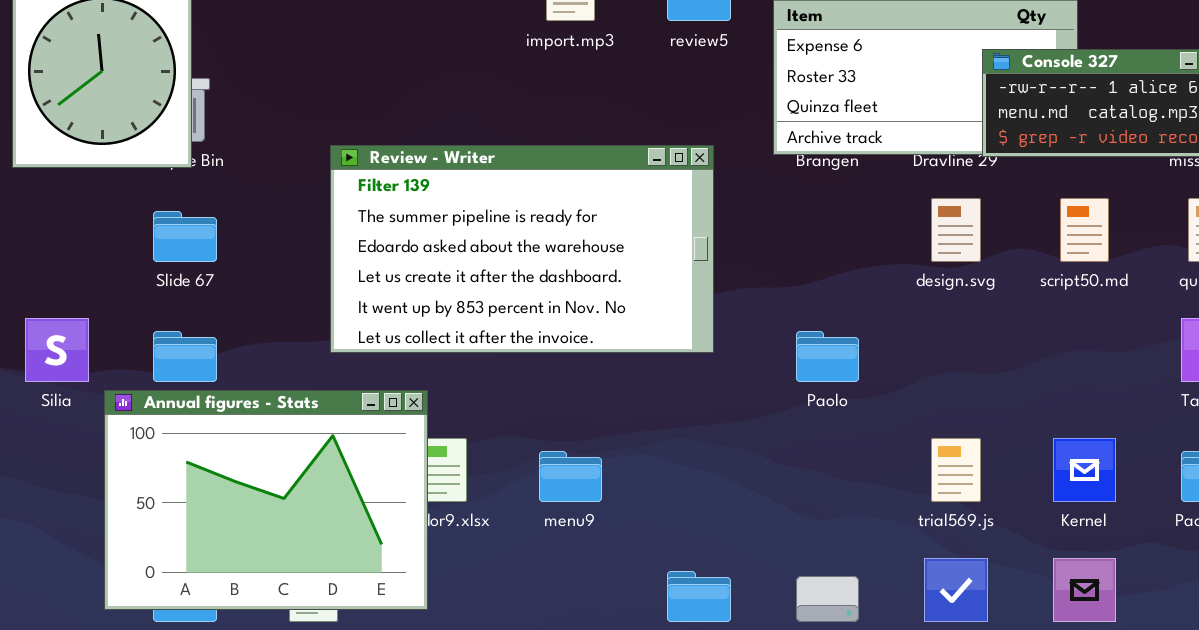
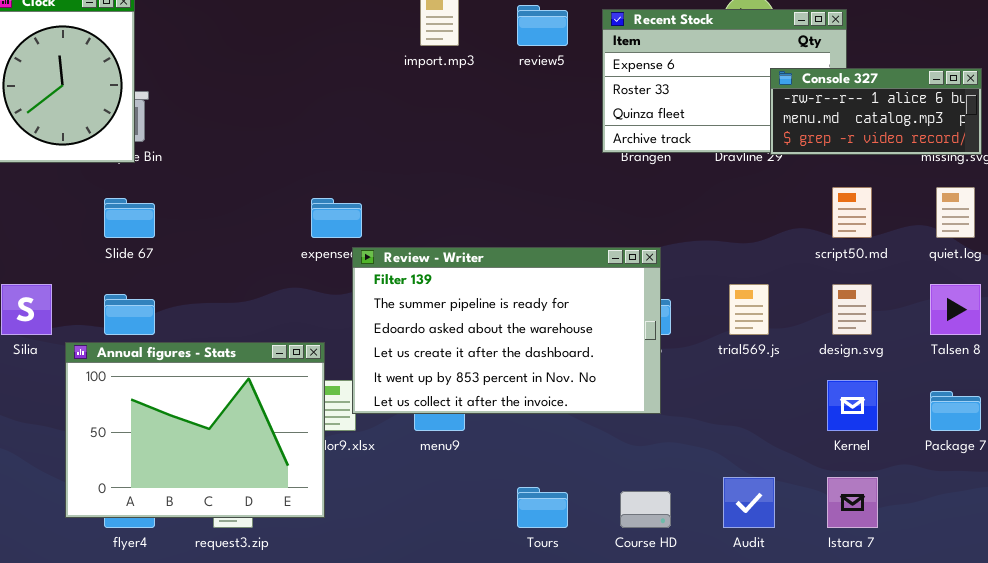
Review - Writer: [330,145,714,353] -> [352,247,661,414], moved
design.svg: [931,198,981,262] -> [832,284,872,335], moved
trial569.js: [931,438,981,502] -> [729,284,769,335], moved

